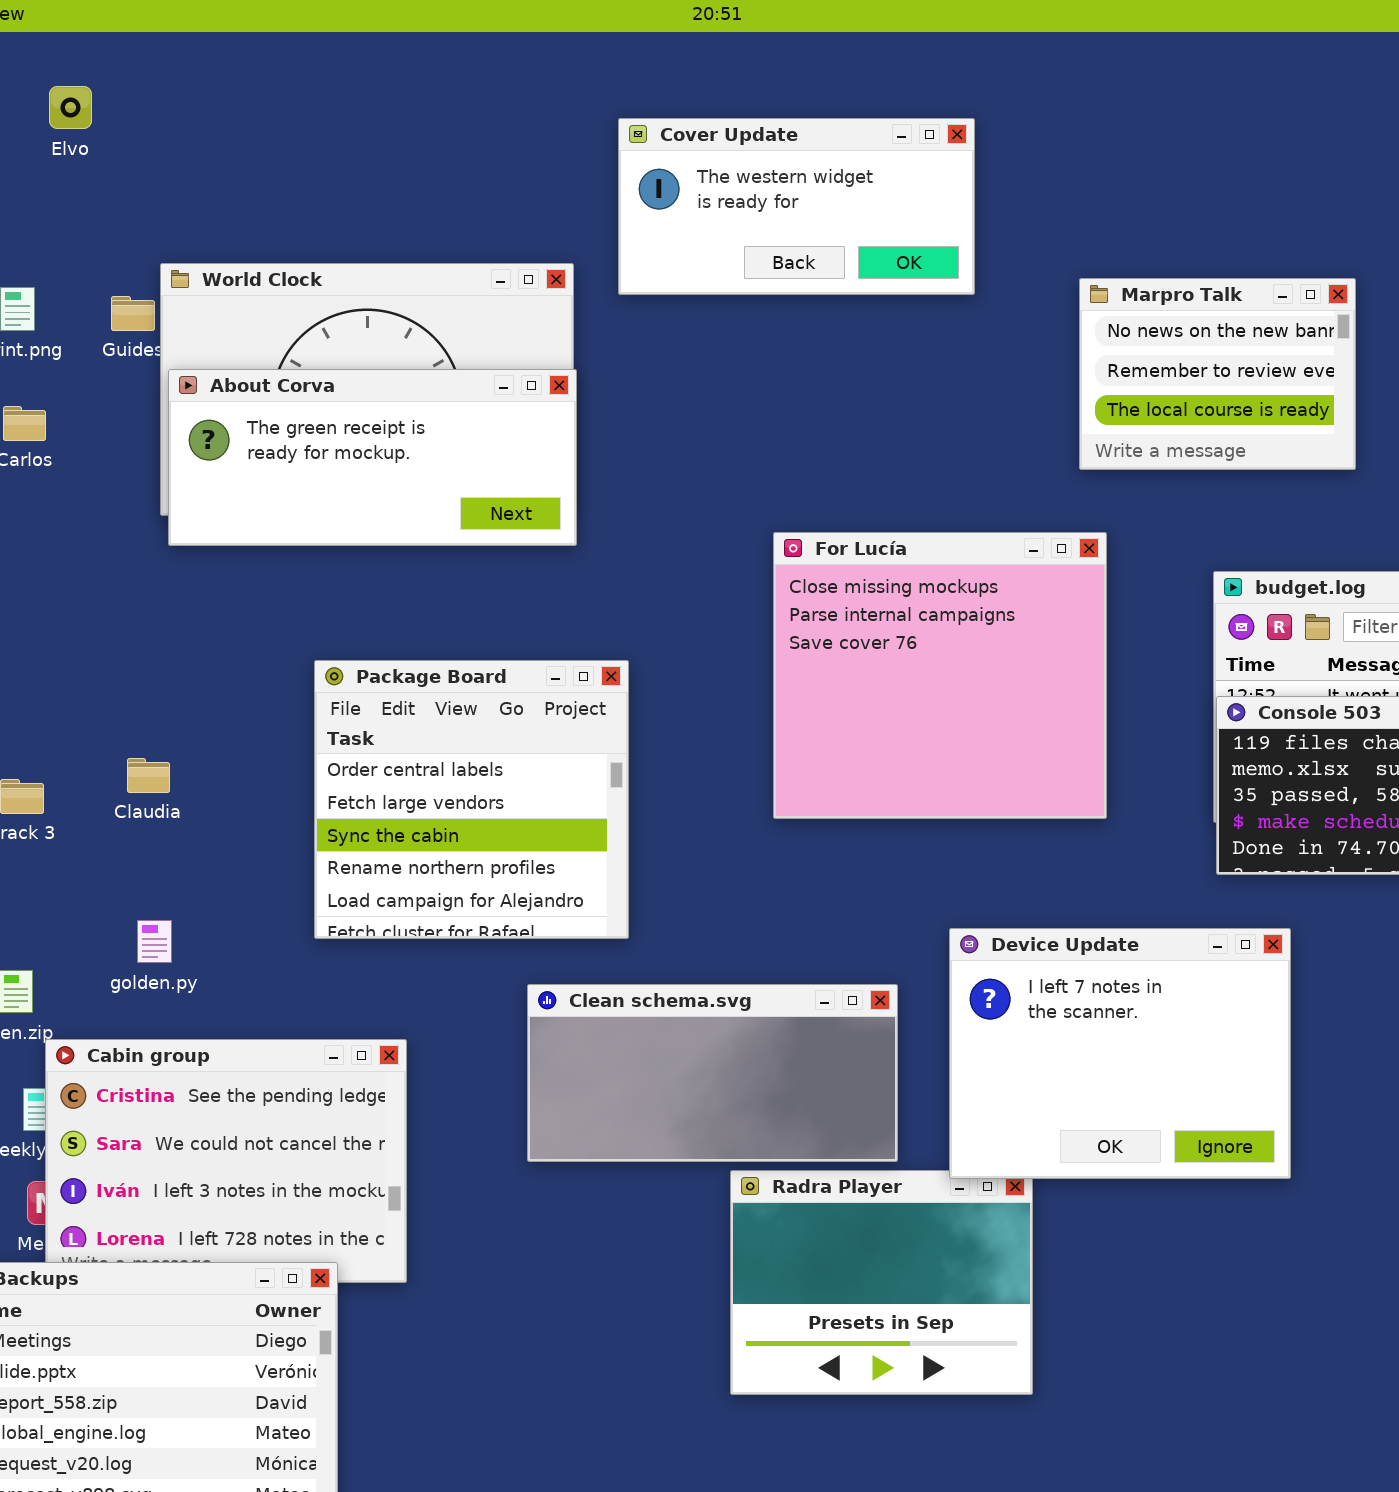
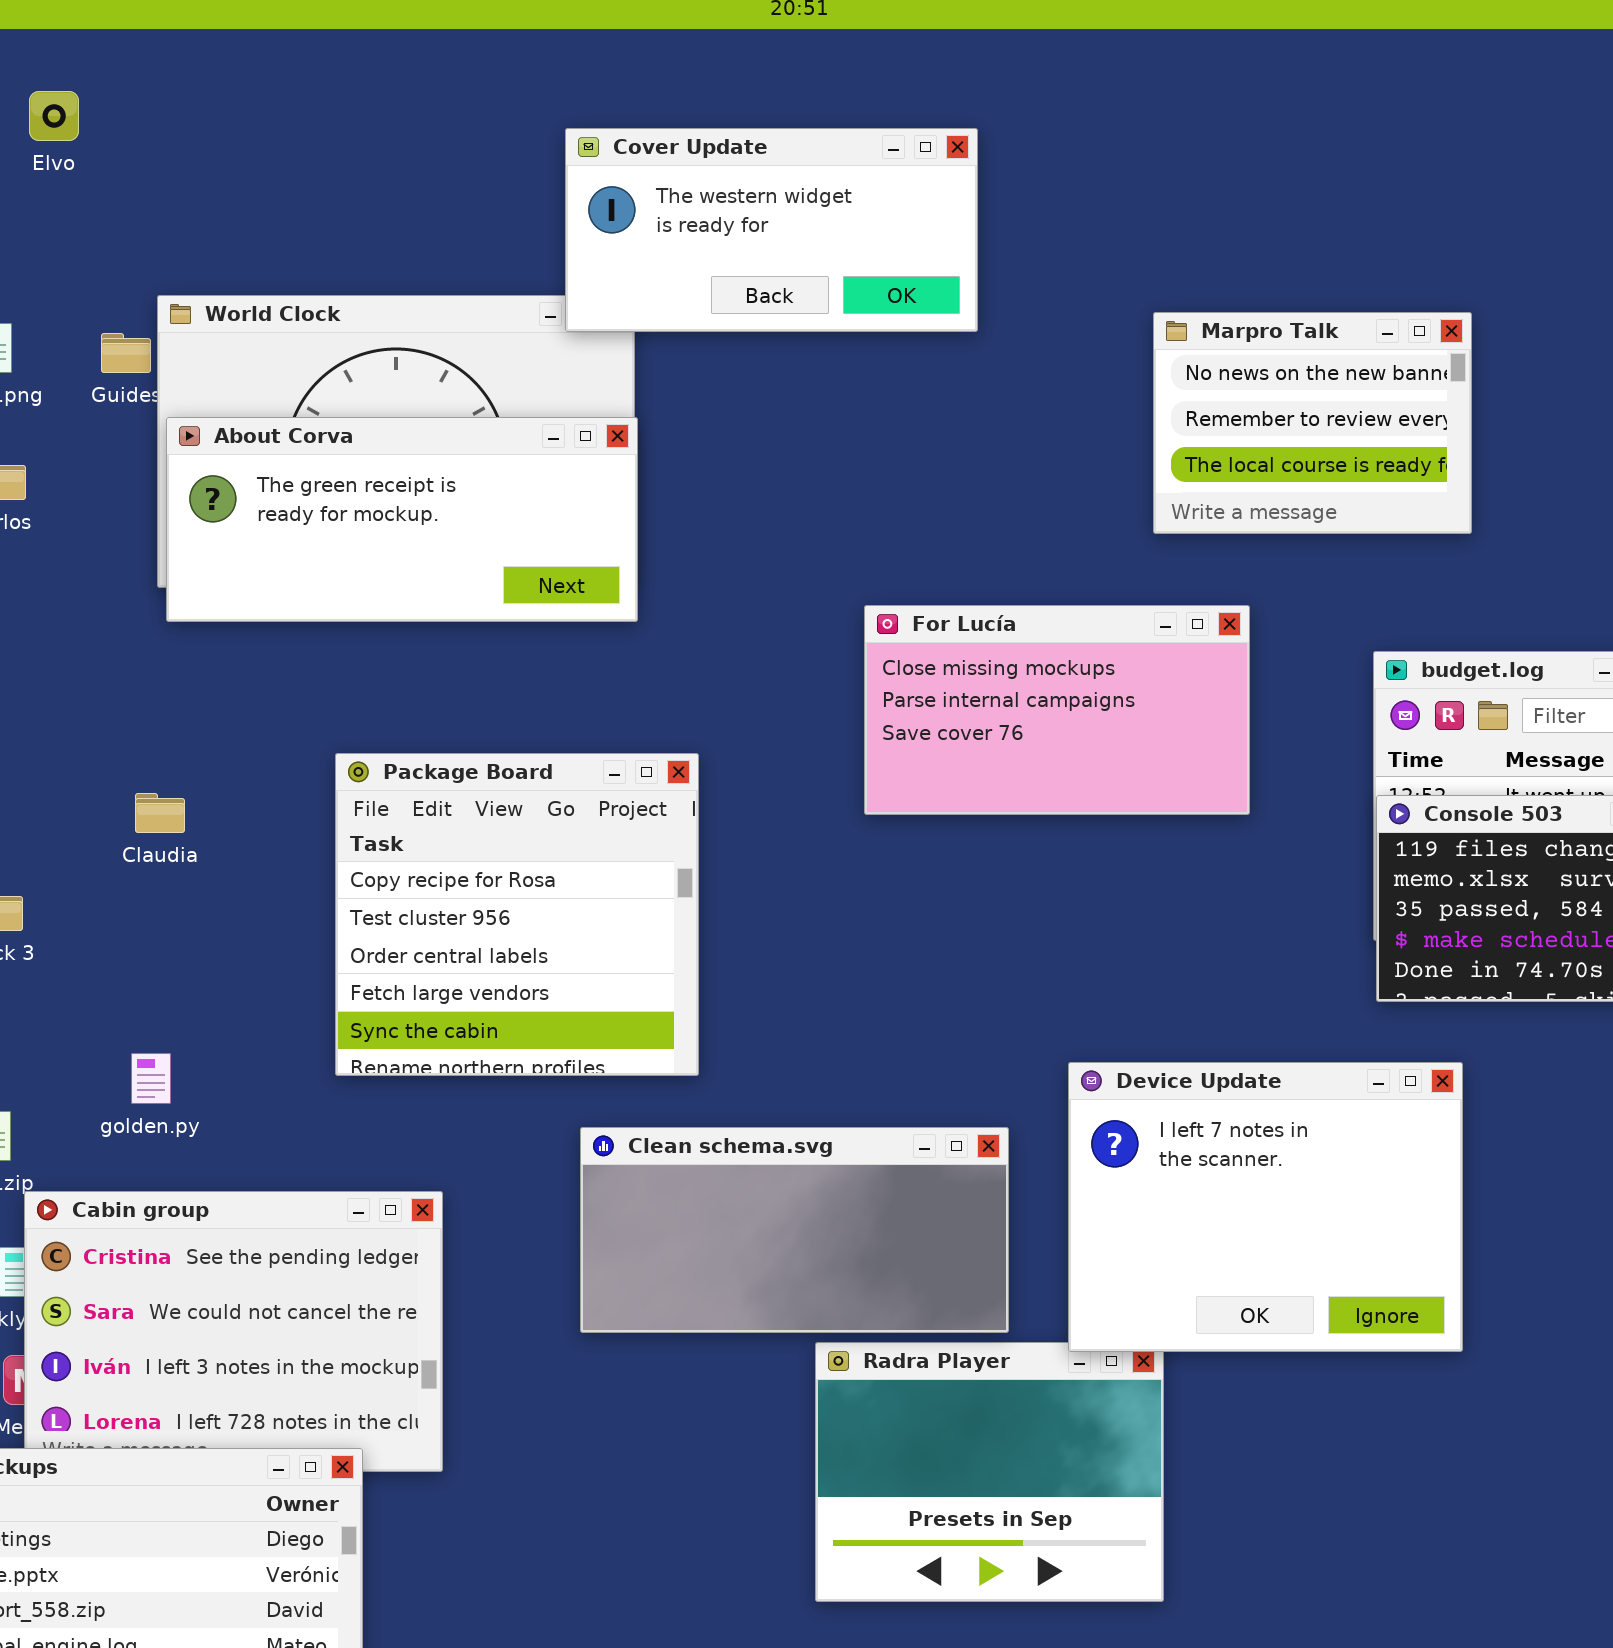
Cover Update: [618,118,975,295] -> [565,128,978,332], moved
Marpro Talk: [1079,278,1356,470] -> [1153,312,1472,534], moved
For Lucía: [773,532,1107,819] -> [864,605,1250,815], resized
Package Board: [314,660,629,939] -> [335,753,699,1076], scrolled up 2 rows
Claudia: [127,758,170,793] -> [135,793,185,833], moved

